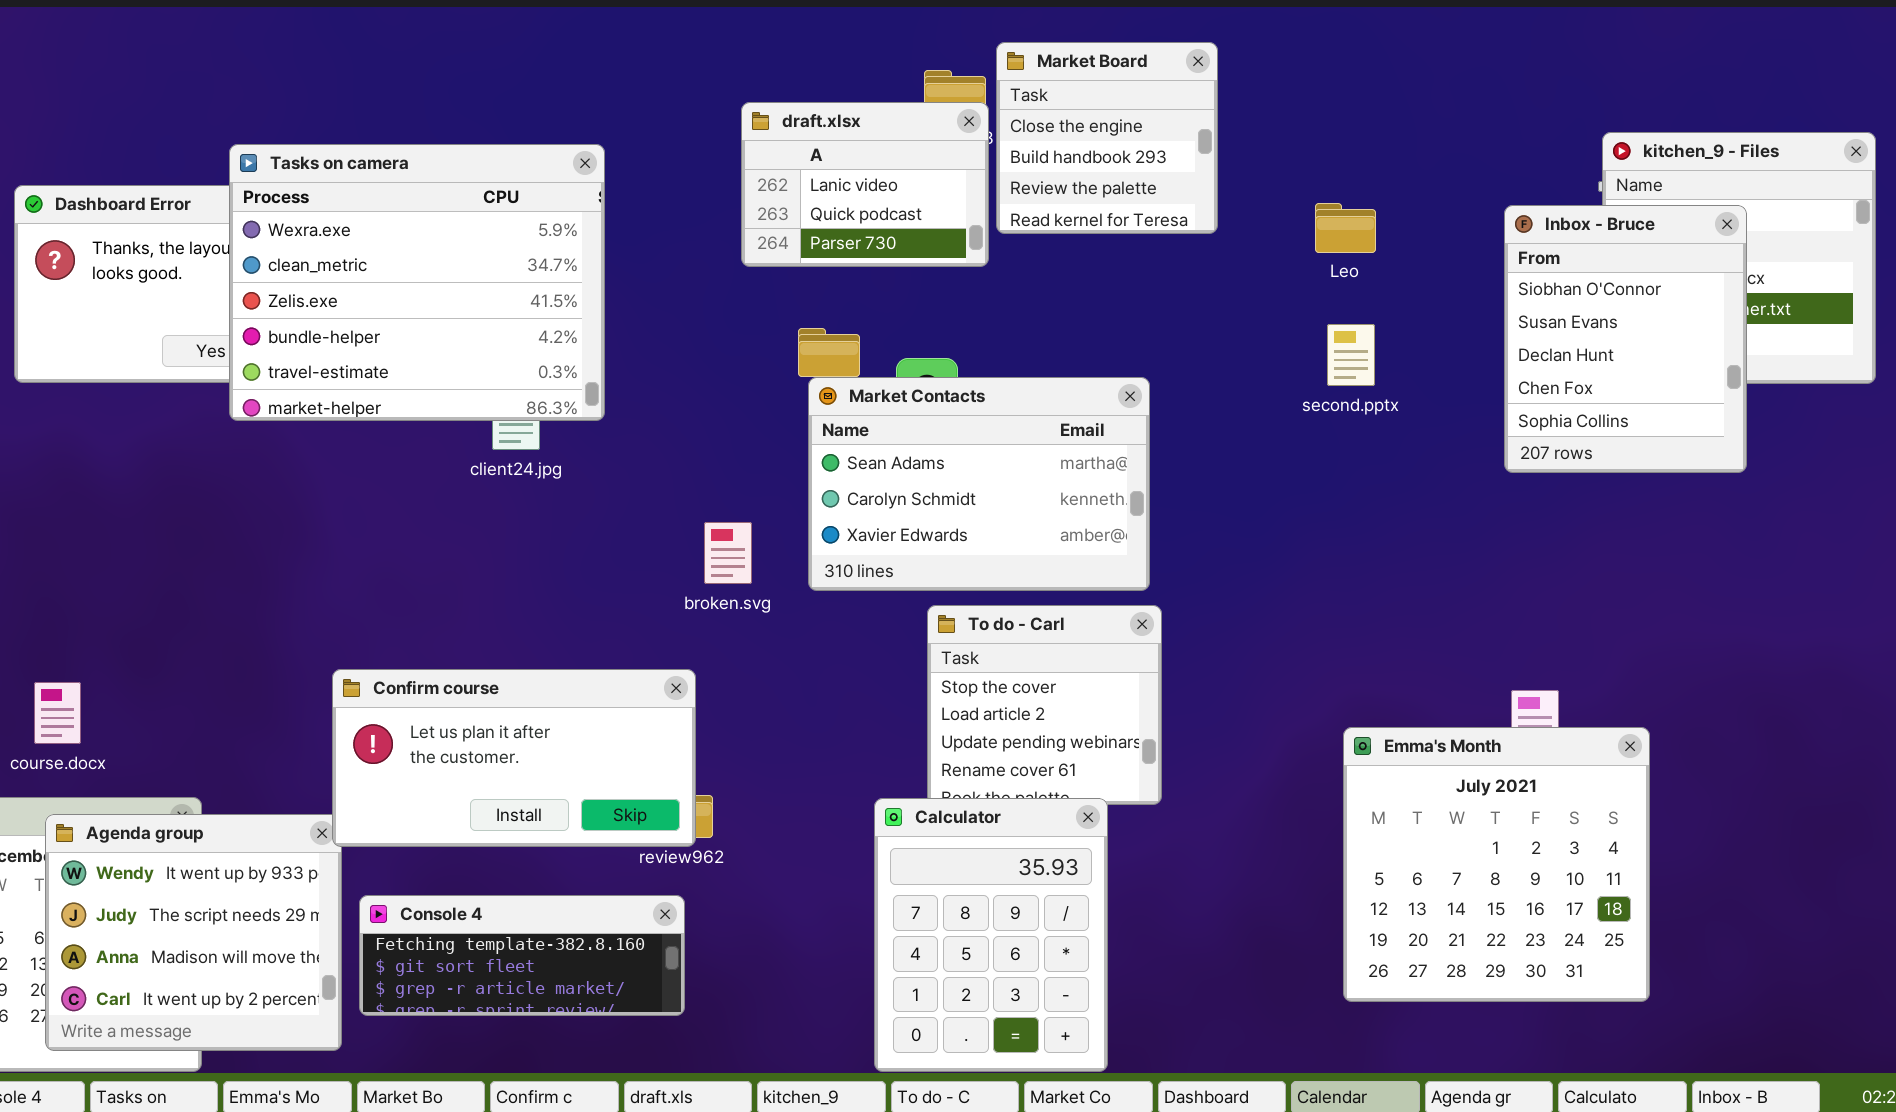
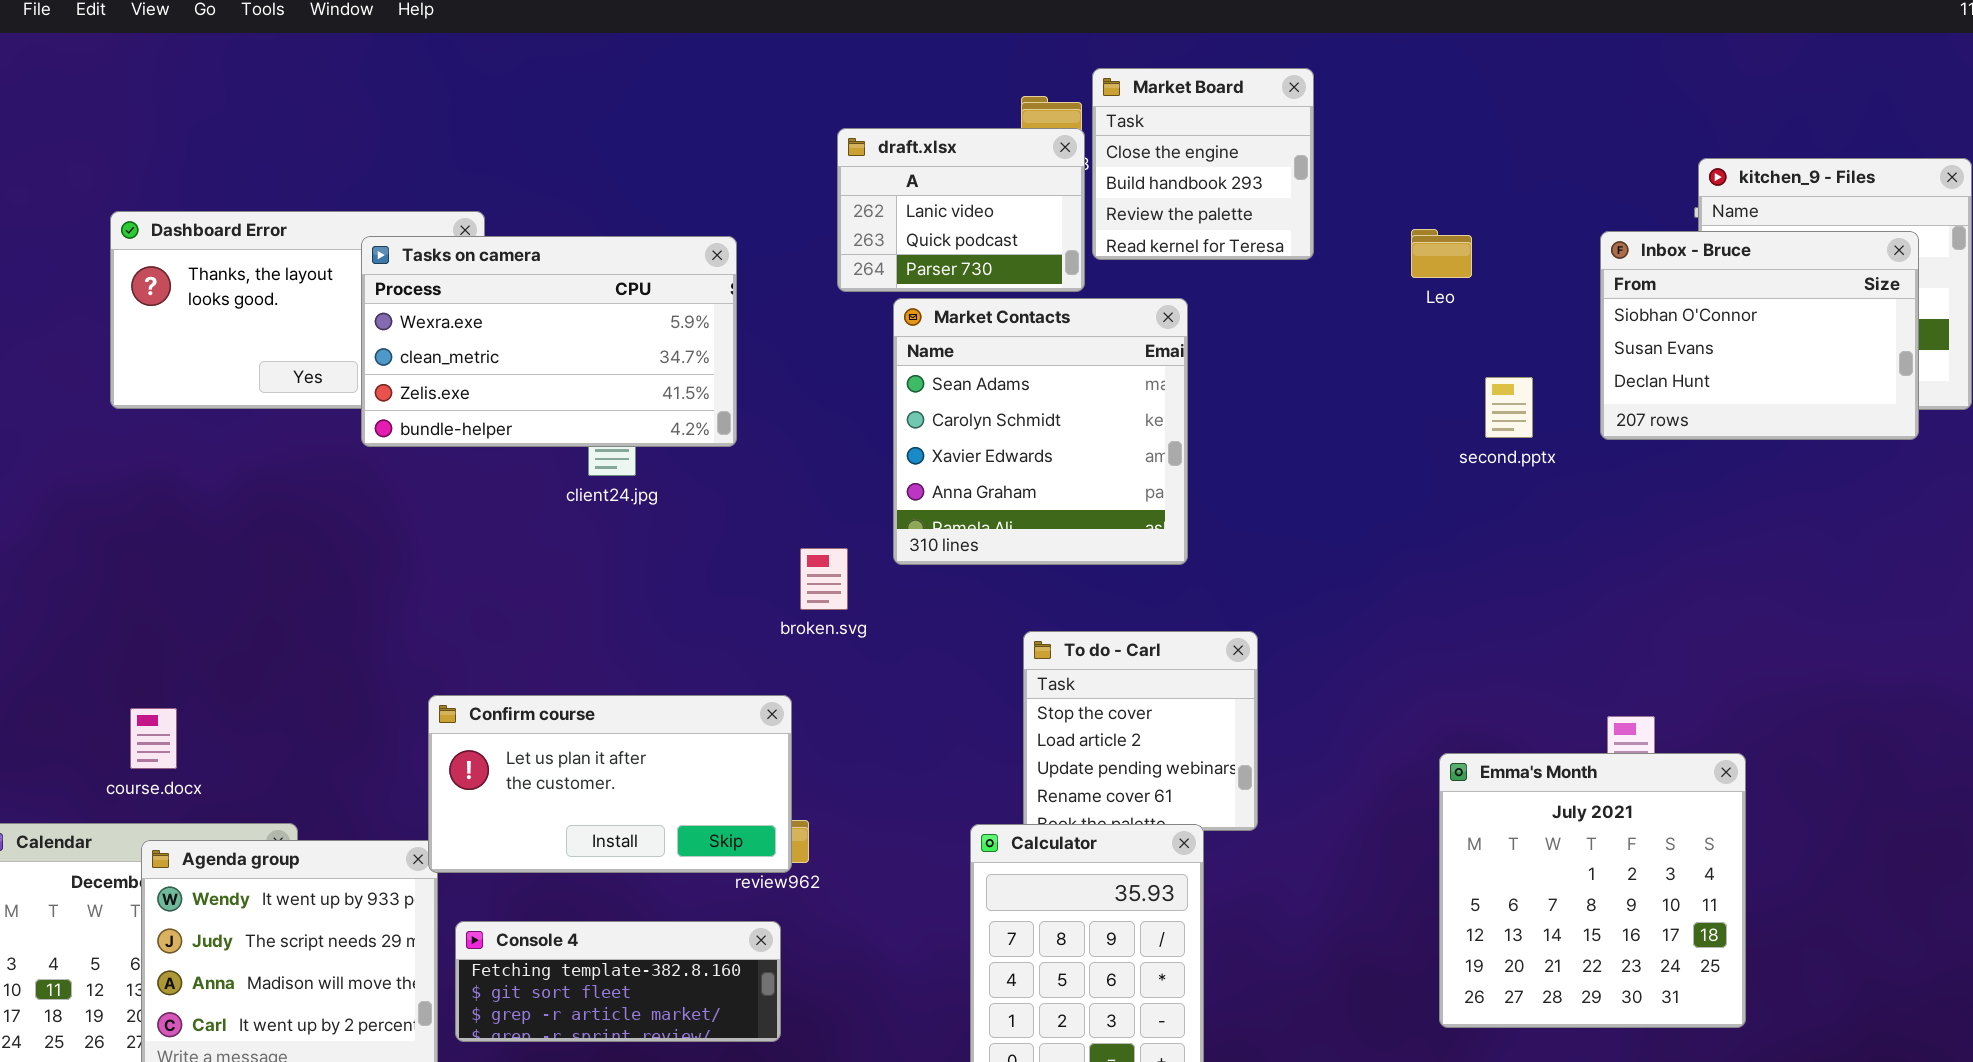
Tasks on camera: [229,144,605,421] -> [361,236,737,447], moved, resized
Inbox - Bruce: [1504,205,1747,473] -> [1600,231,1919,440], resized
second.pptx: [1327,324,1375,386] -> [1485,377,1533,438], moved
Market Contacts: [808,377,1150,591] -> [893,298,1188,565], moved, resized

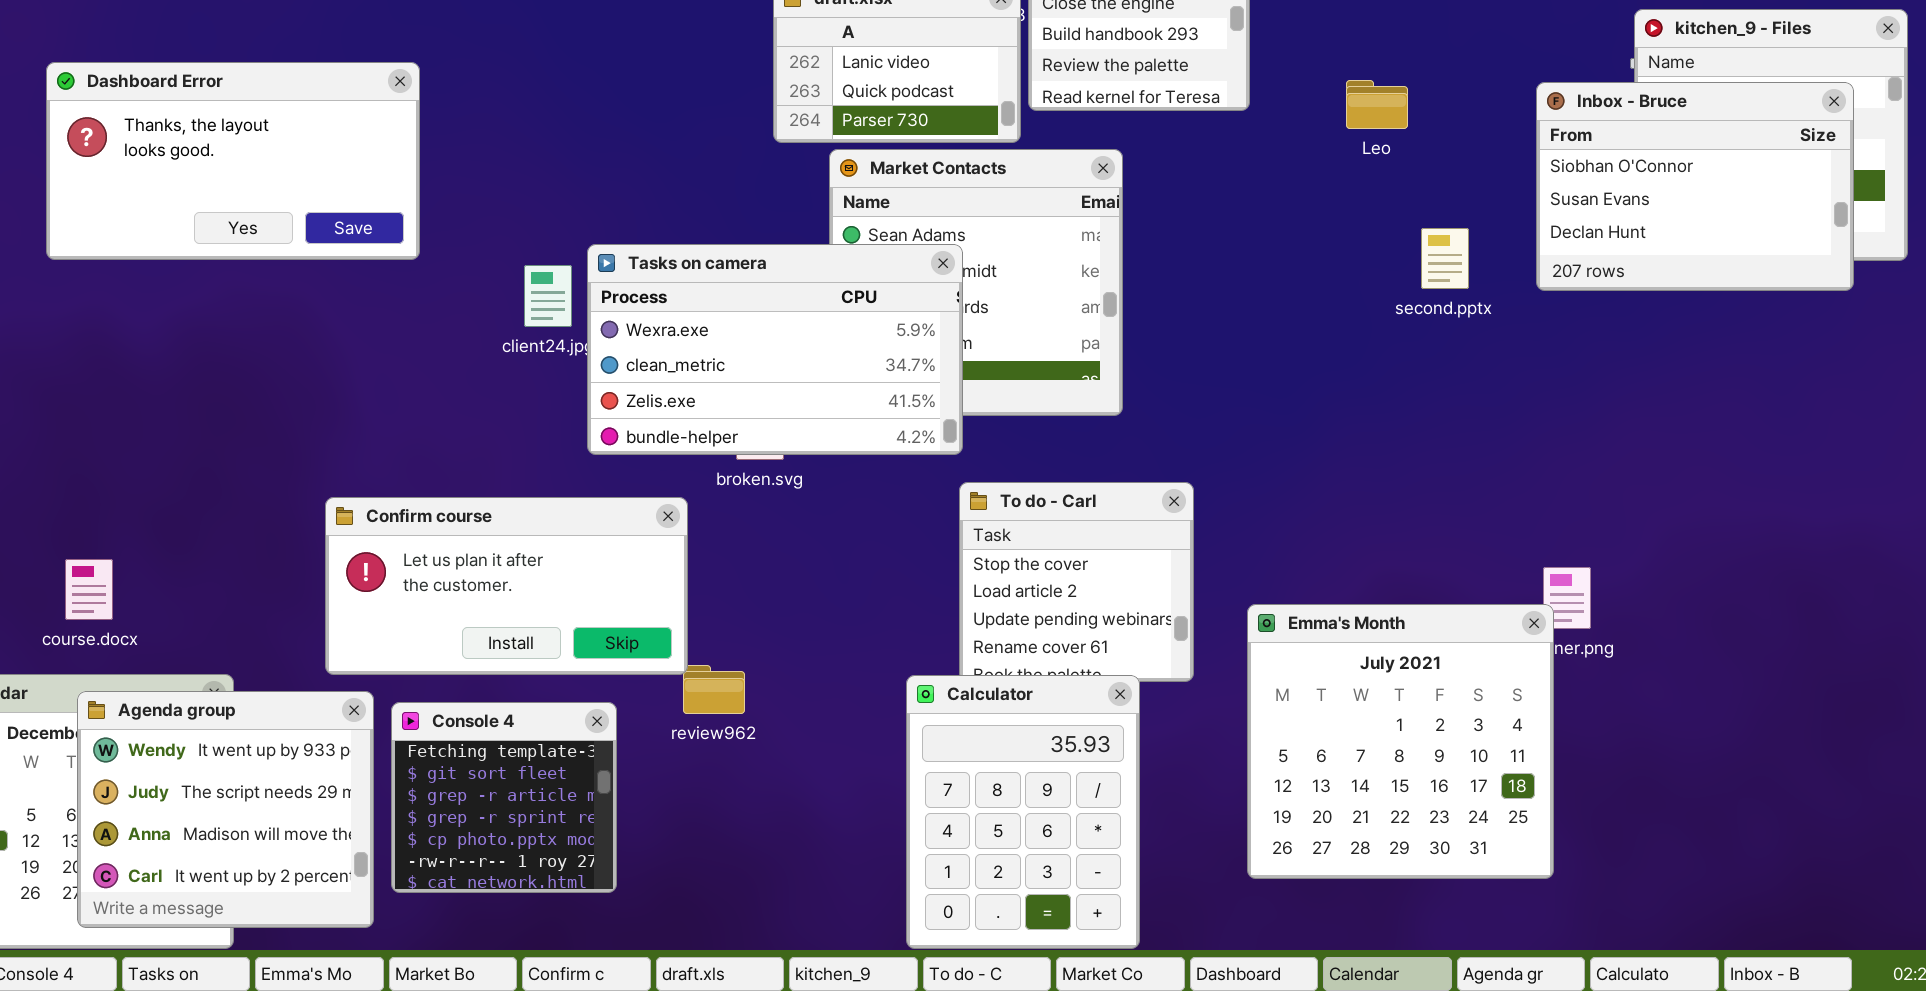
Tasks on camera: [361,236,737,447] -> [587,244,963,455], moved
Confirm course: [428,695,792,873] -> [325,497,688,675], moved
Emma's Month: [1439,753,1746,1028] -> [1247,604,1554,879], moved
Console 4: [455,921,781,1042] -> [391,702,617,893], resized

